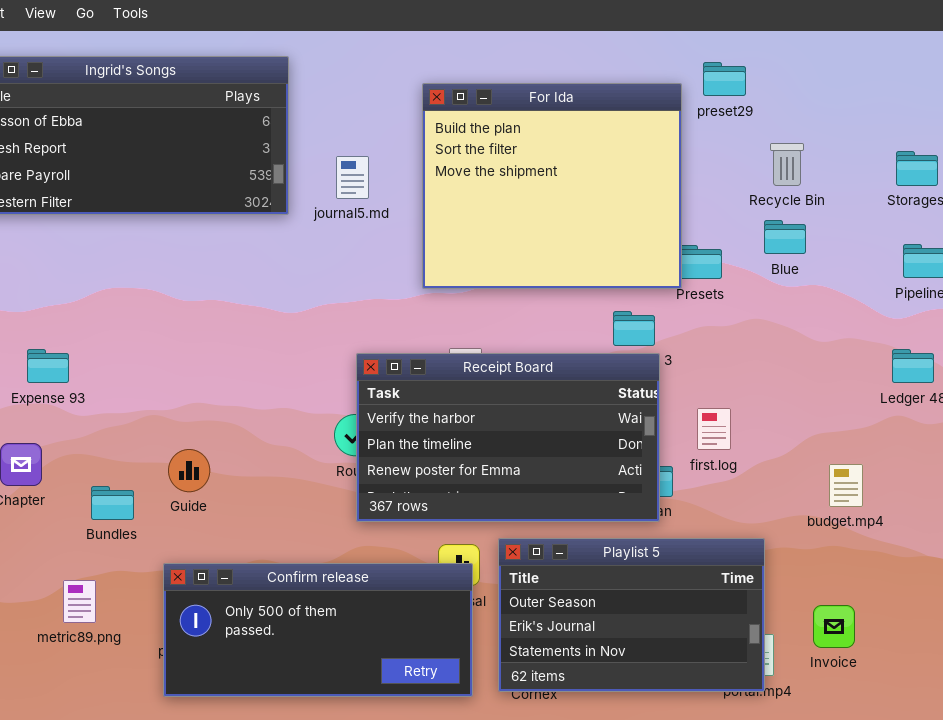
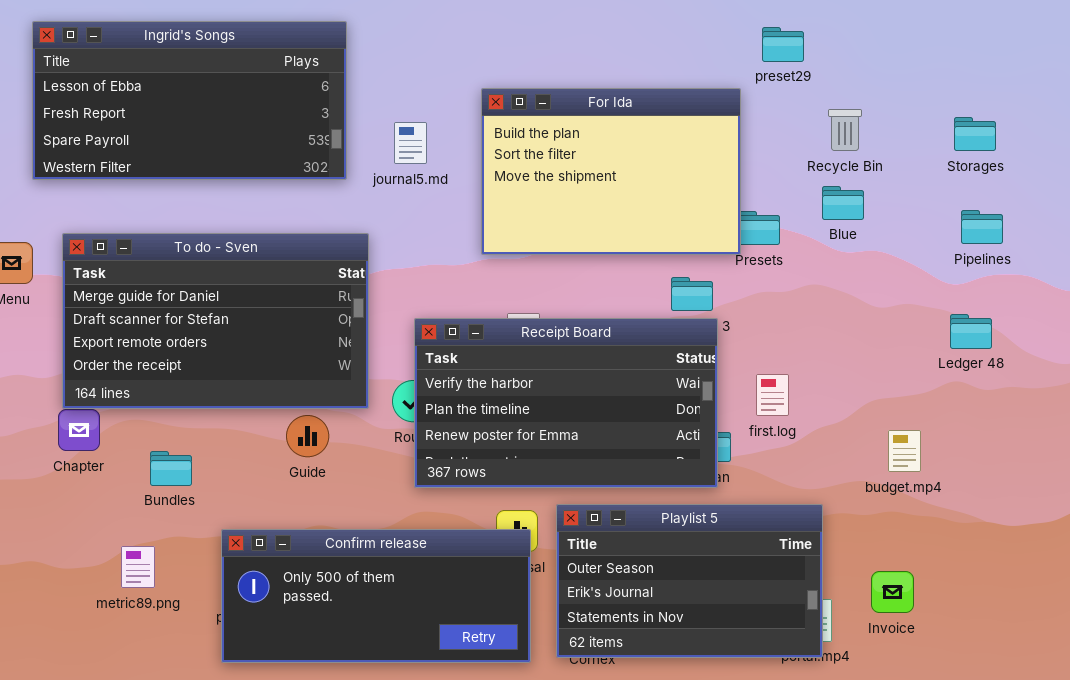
For Ida: [422,83,682,289] -> [481,88,741,255], resized
To do - Sven: none -> [62,233,369,409], opened
Guide: [168,449,210,492] -> [286,415,329,457], moved

